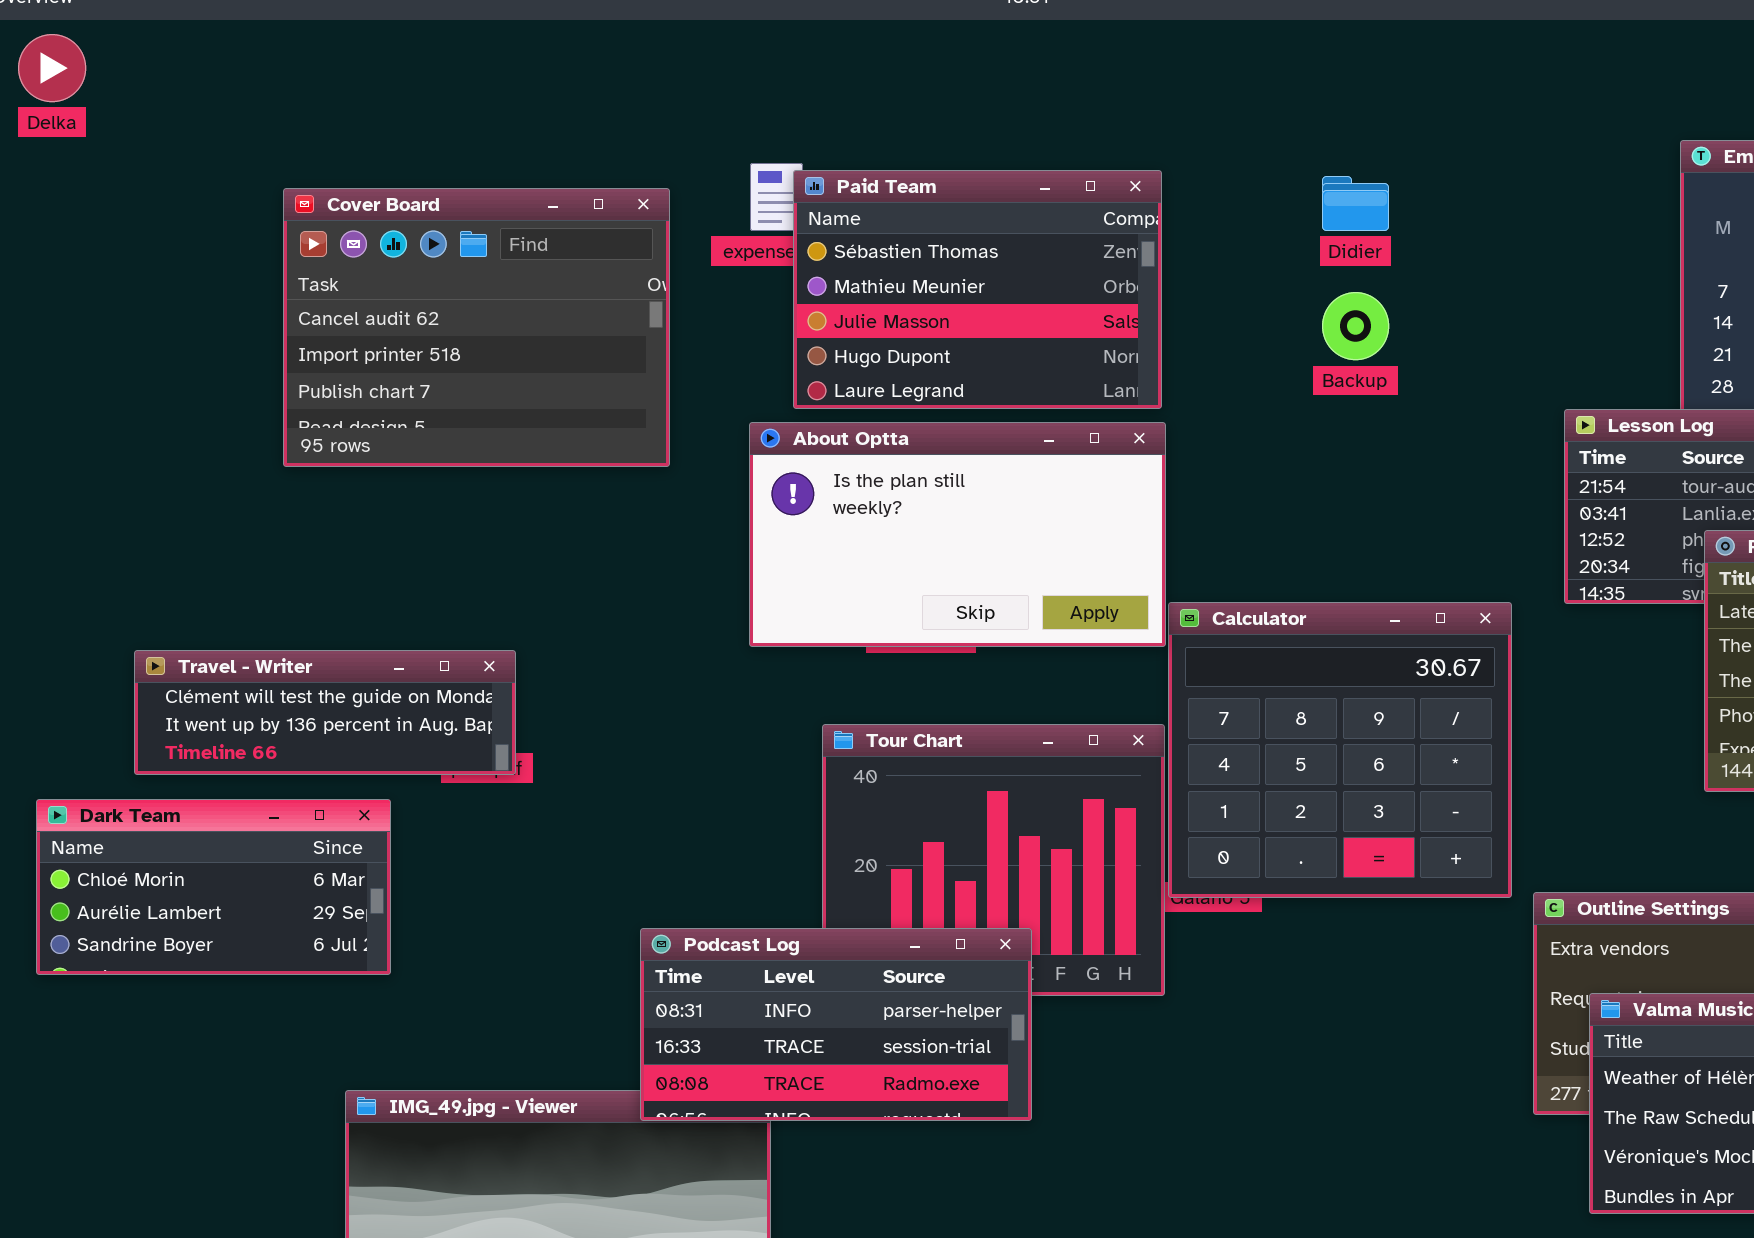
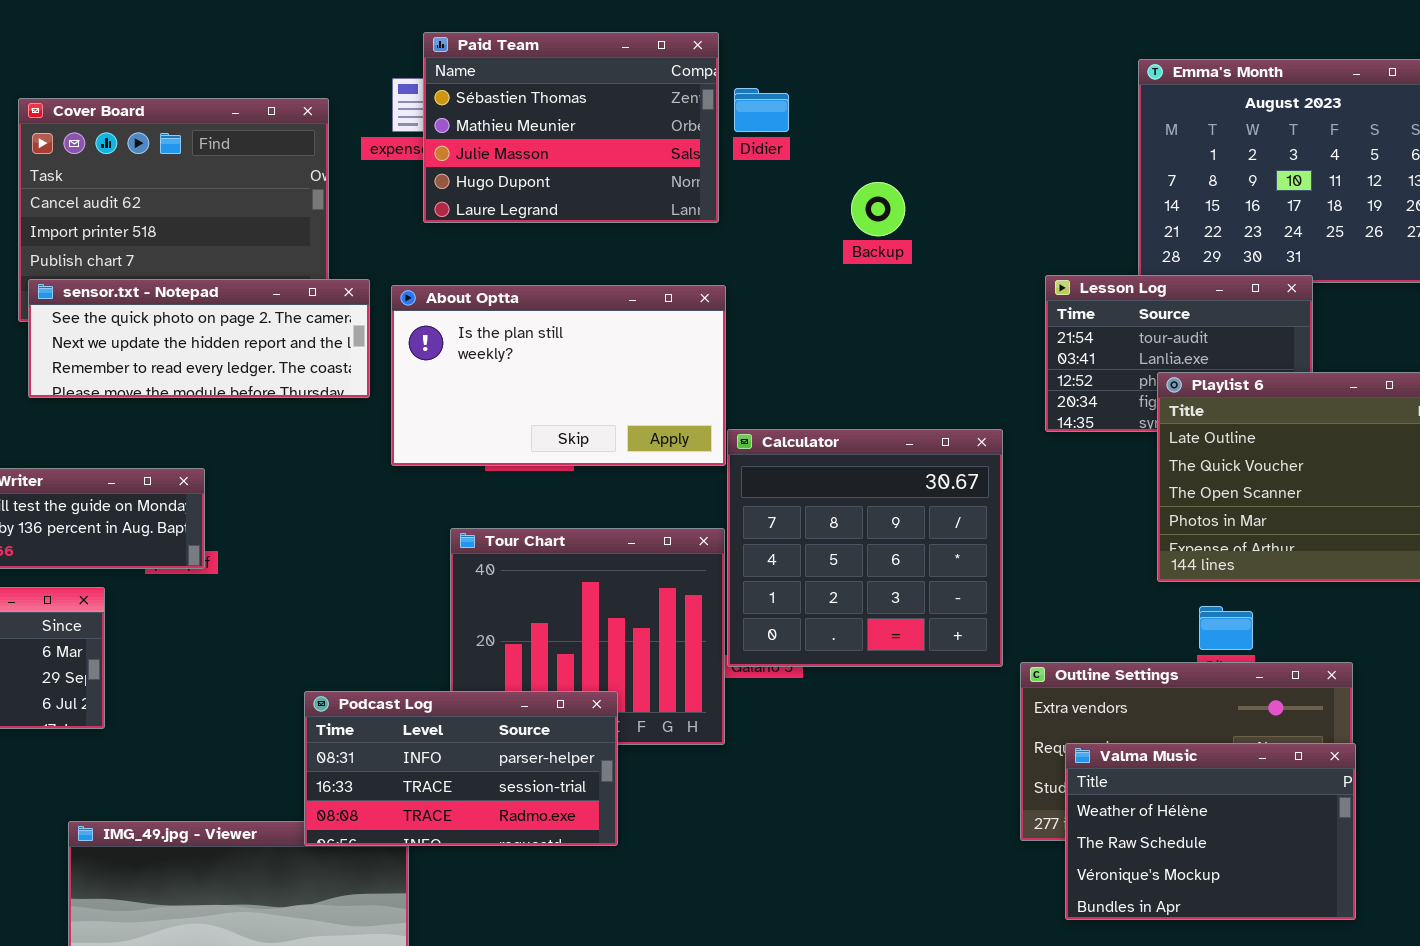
Paid Team: [793,170,1162,409] -> [423,32,719,223], moved
Didier: [1322,176,1389,231] -> [734,88,789,132], moved
sensor.txt - Notepad: none -> [28,279,370,398], opened

